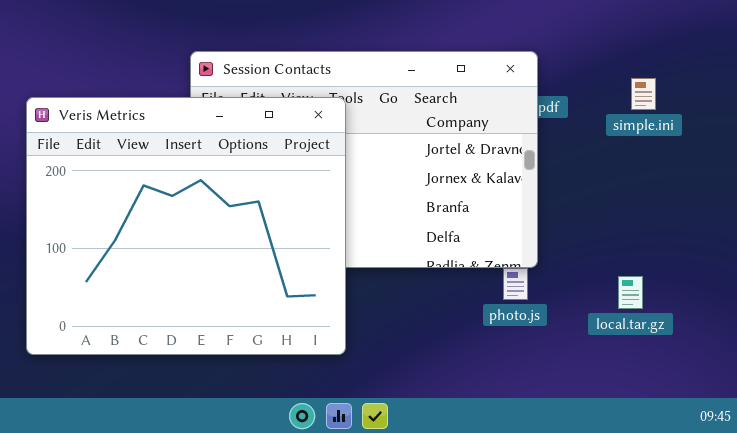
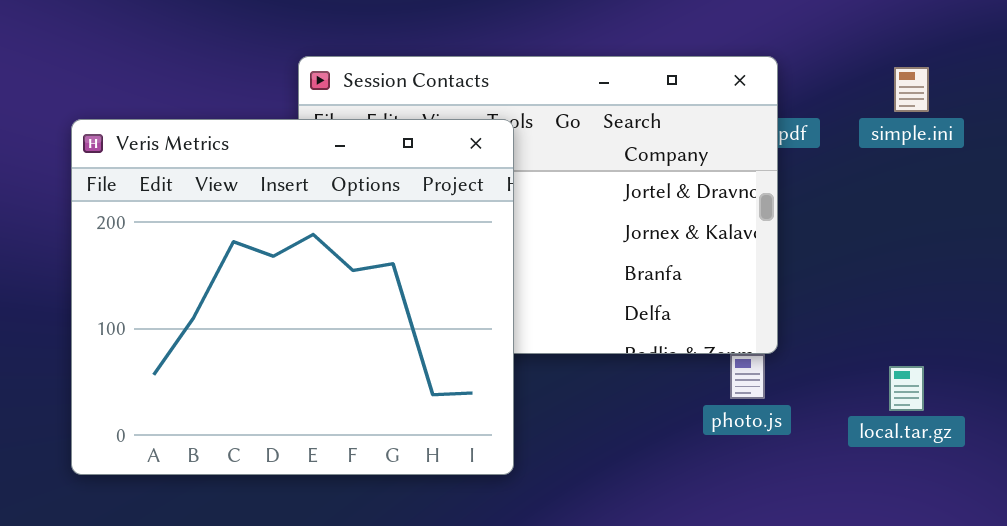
simple.ini: [631,78,656,110] -> [894,67,929,112], moved

